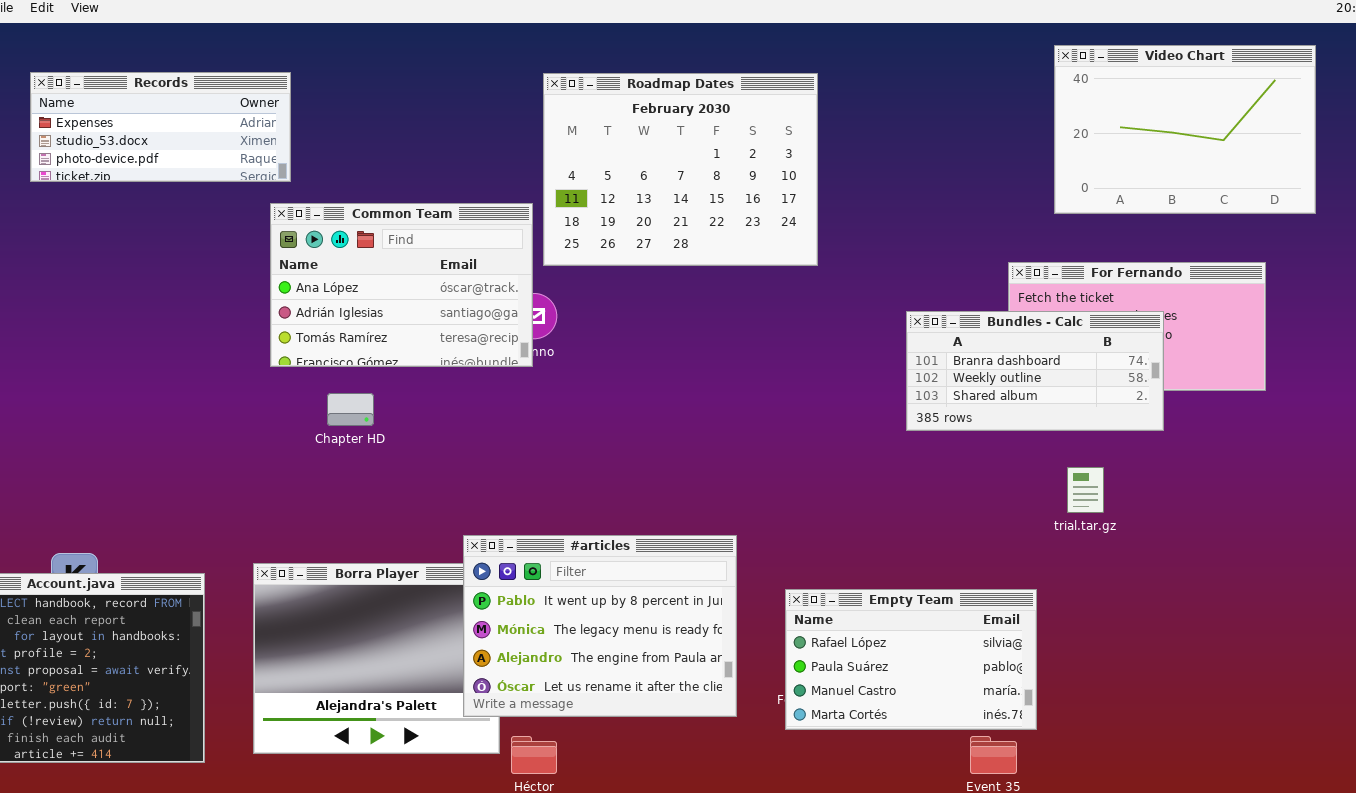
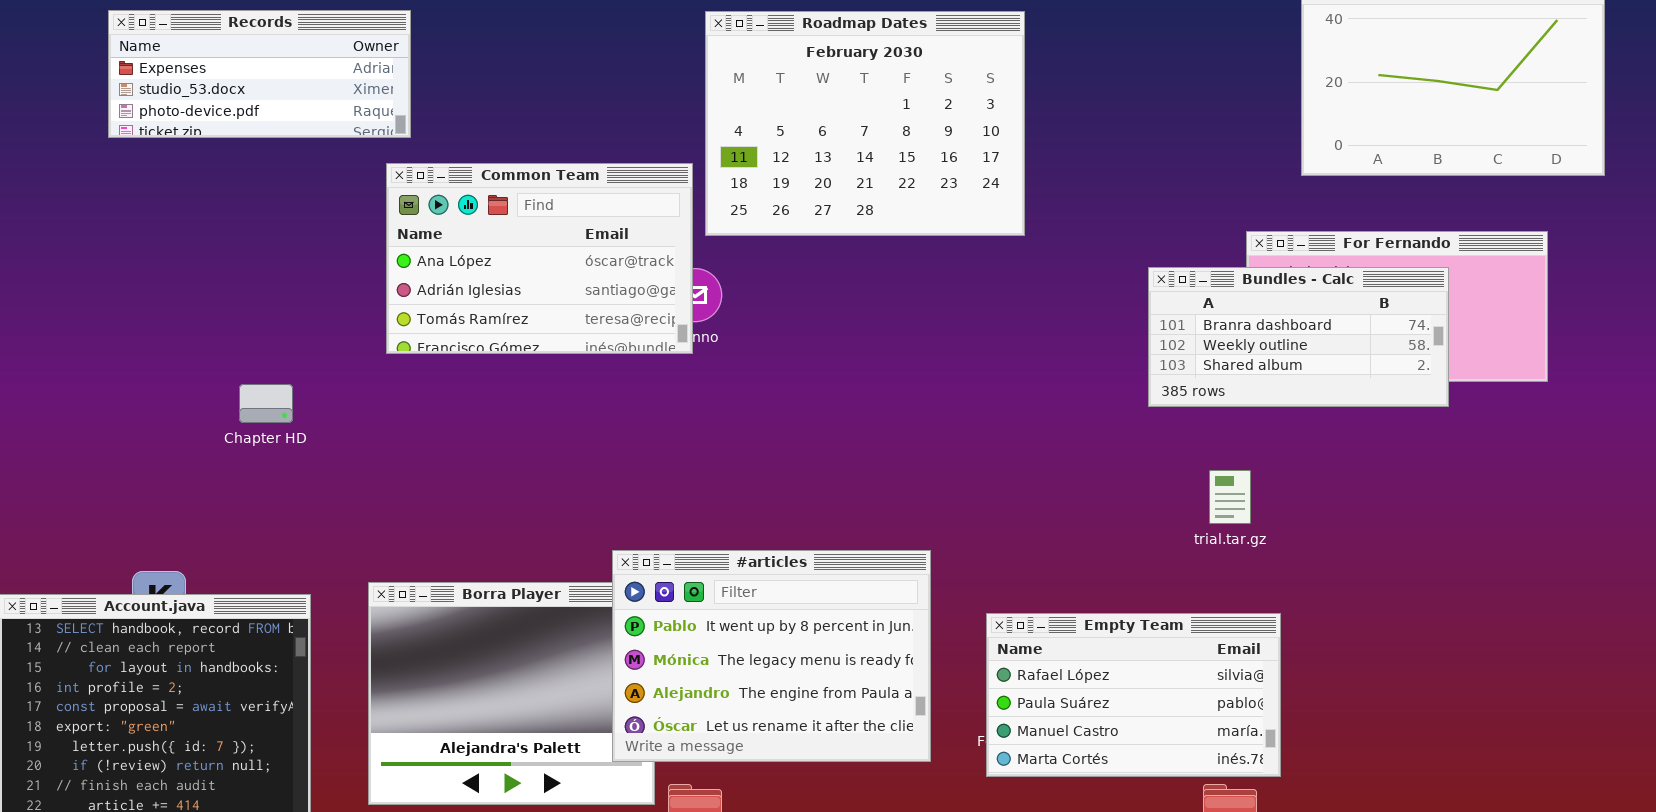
Bundles - Calc: [906,311,1164,431] -> [1148,267,1449,407], moved
Chapter HD: [327,393,374,426] -> [239,384,293,423], moved
trial.tar.gz: [1067,467,1104,513] -> [1209,470,1251,524], moved

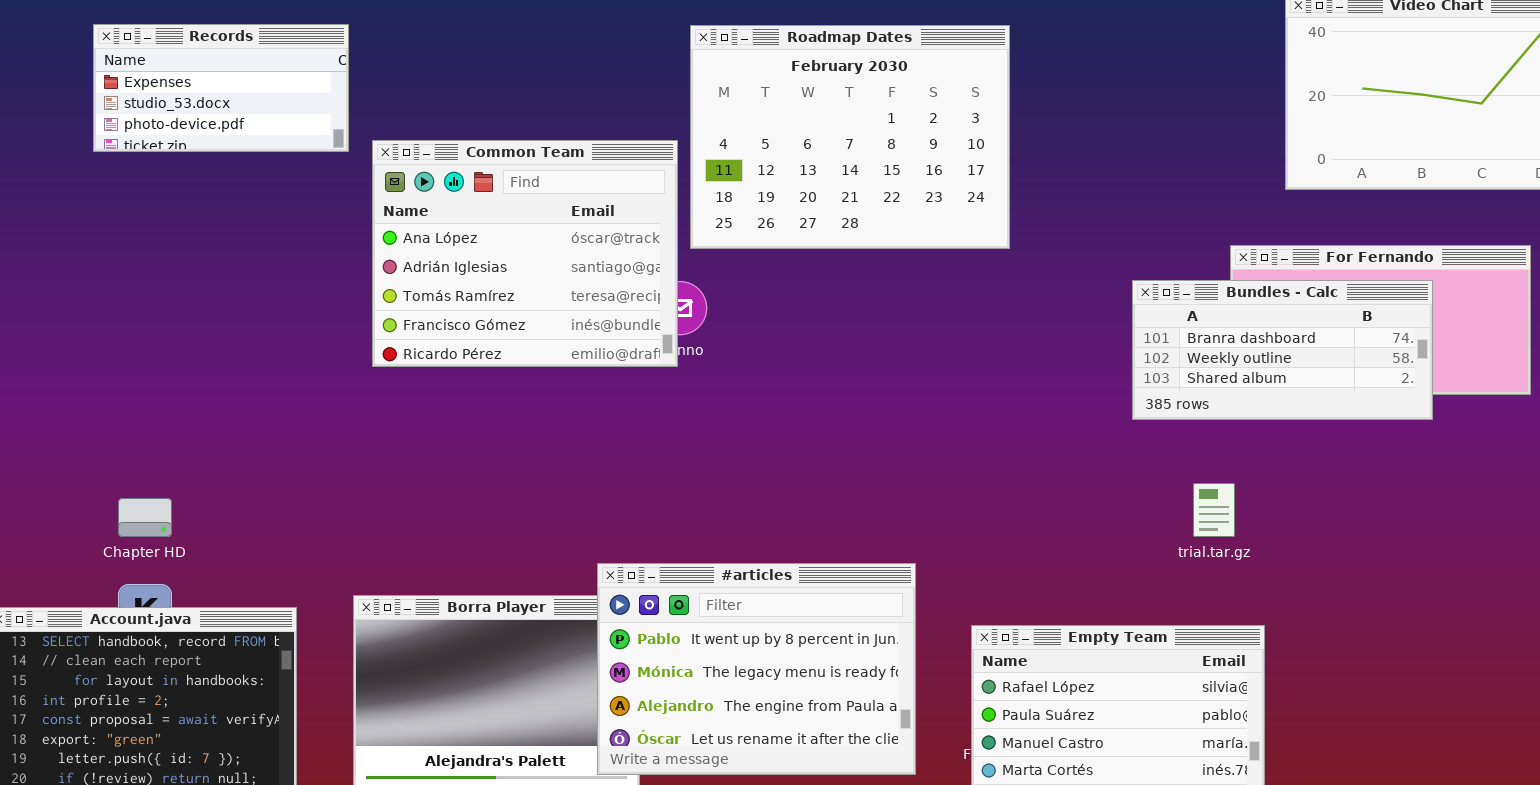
Records: [108,10,411,138] -> [93,24,349,152], resized
Common Team: [386,163,693,354] -> [372,140,678,367], resized
Chapter HD: [239,384,293,423] -> [118,498,172,537], moved

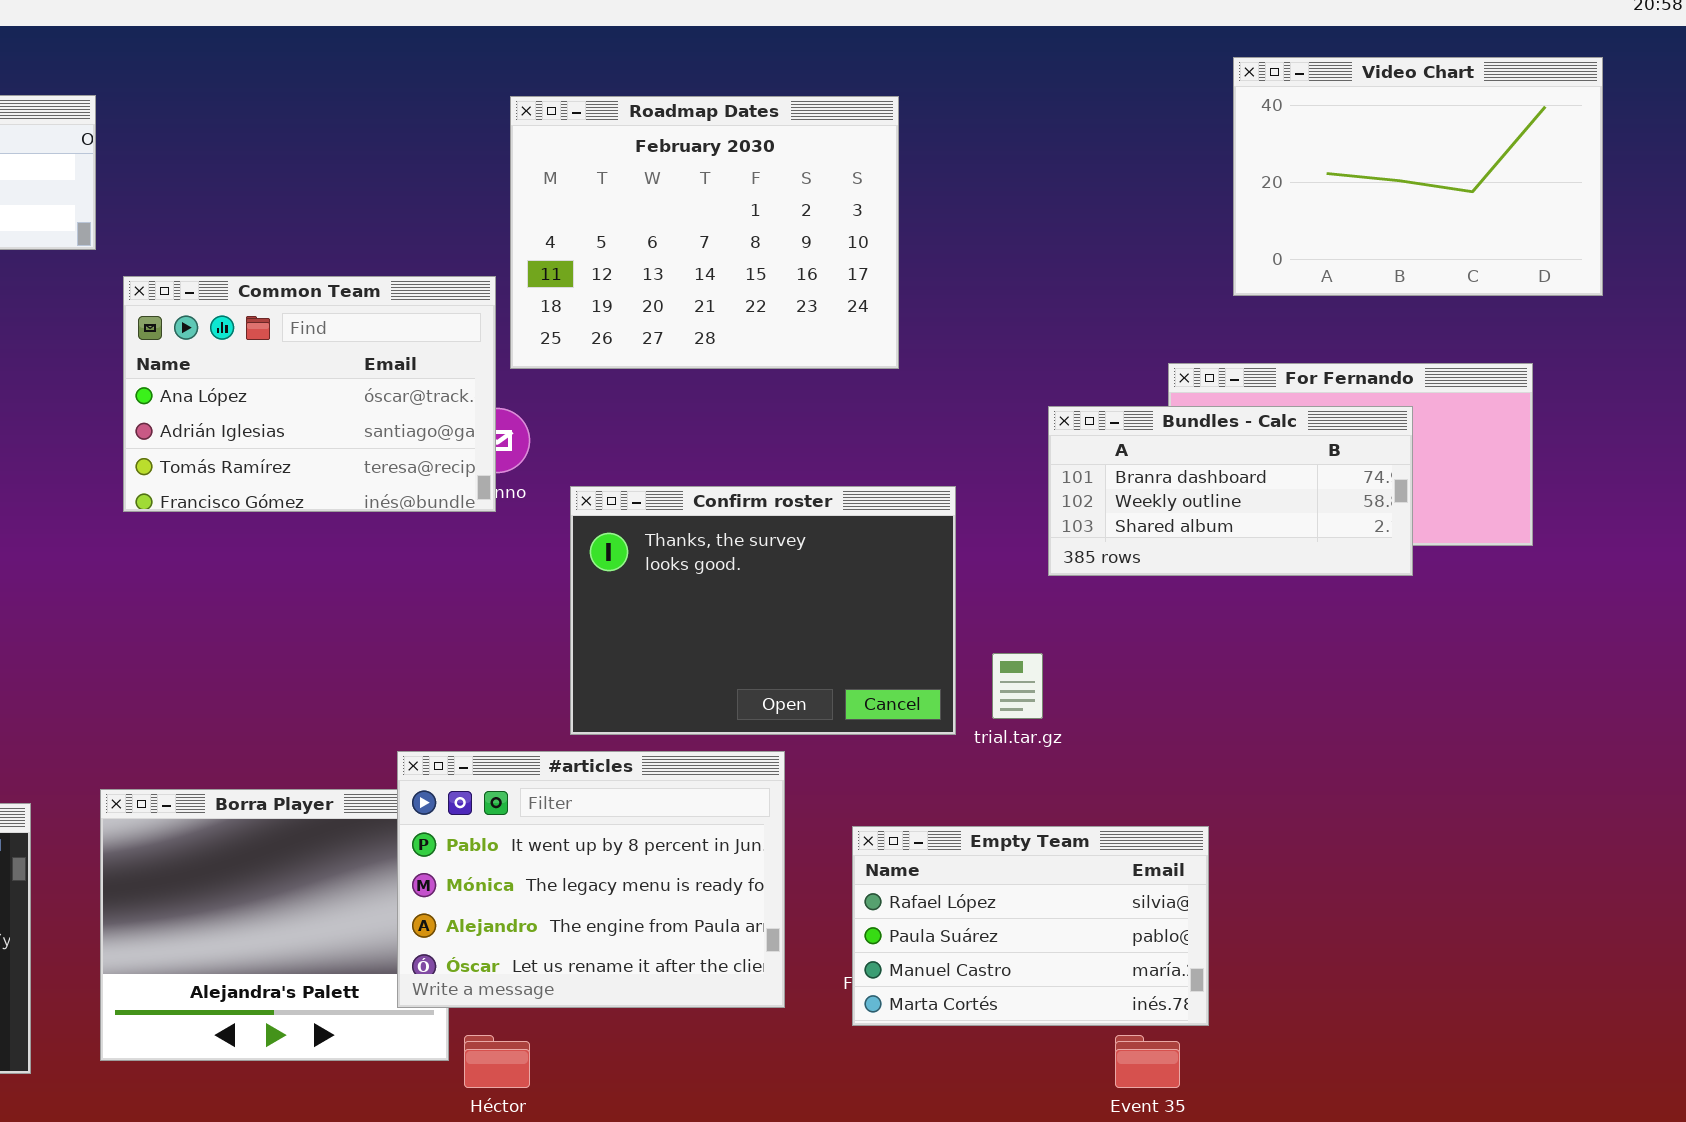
Common Team: [372,140,678,367] -> [123,276,496,512], resized
Confirm roster: none -> [570,486,956,735], opened
trial.tar.gz: [1193,483,1235,537] -> [992,653,1043,719], moved

